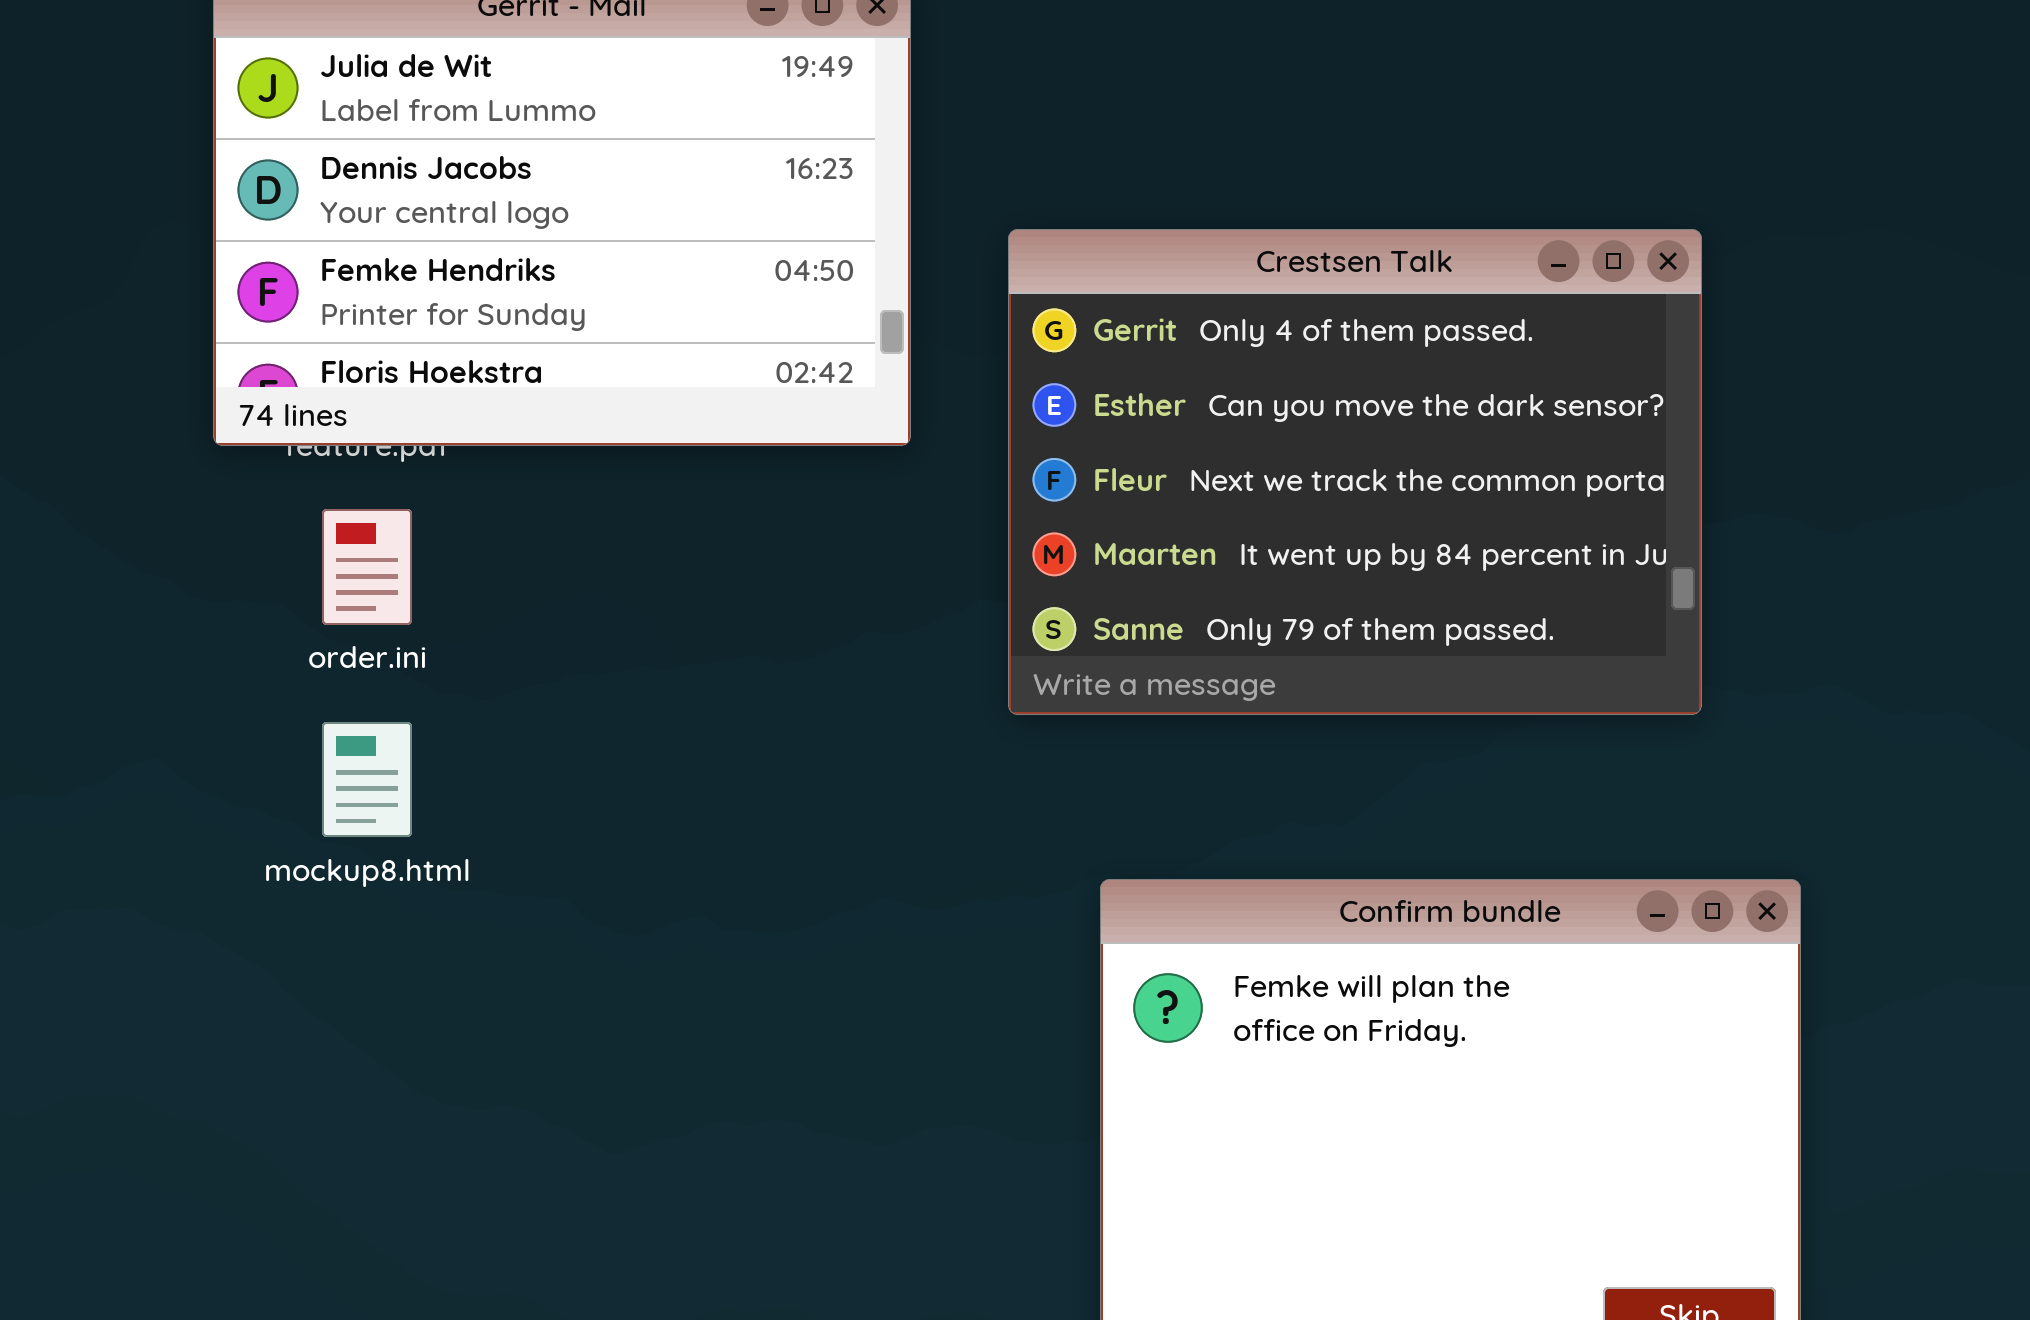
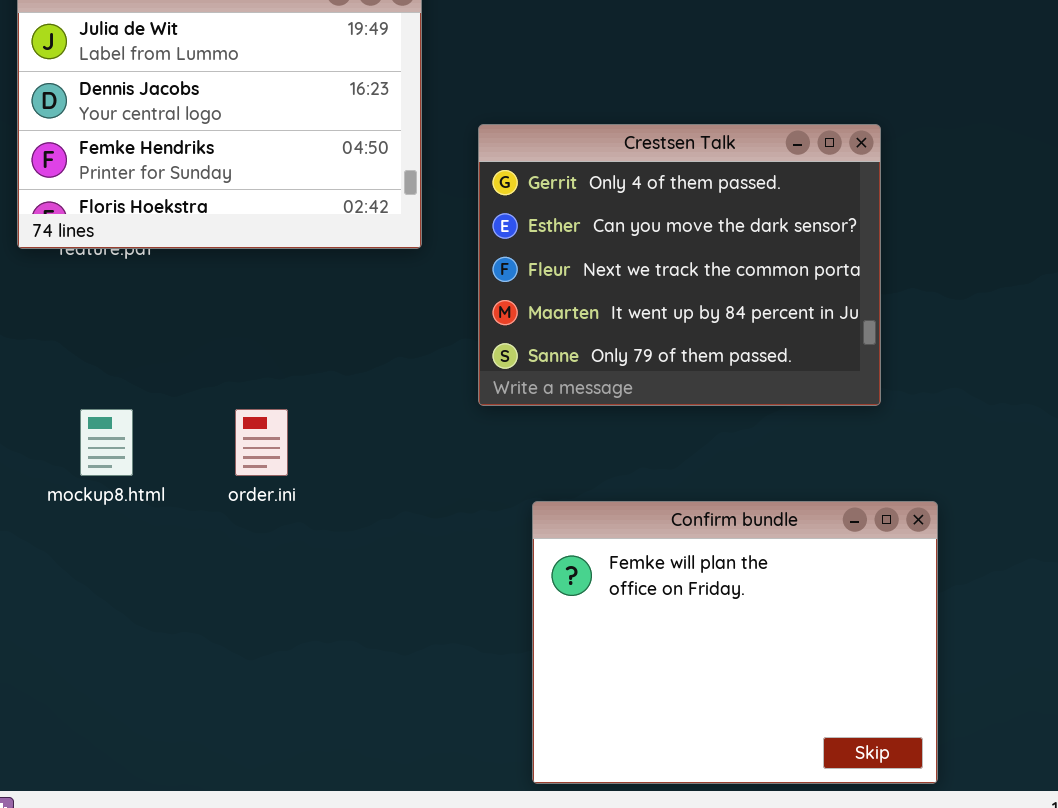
order.ini: [322,509,412,625] -> [235,409,288,476], moved

